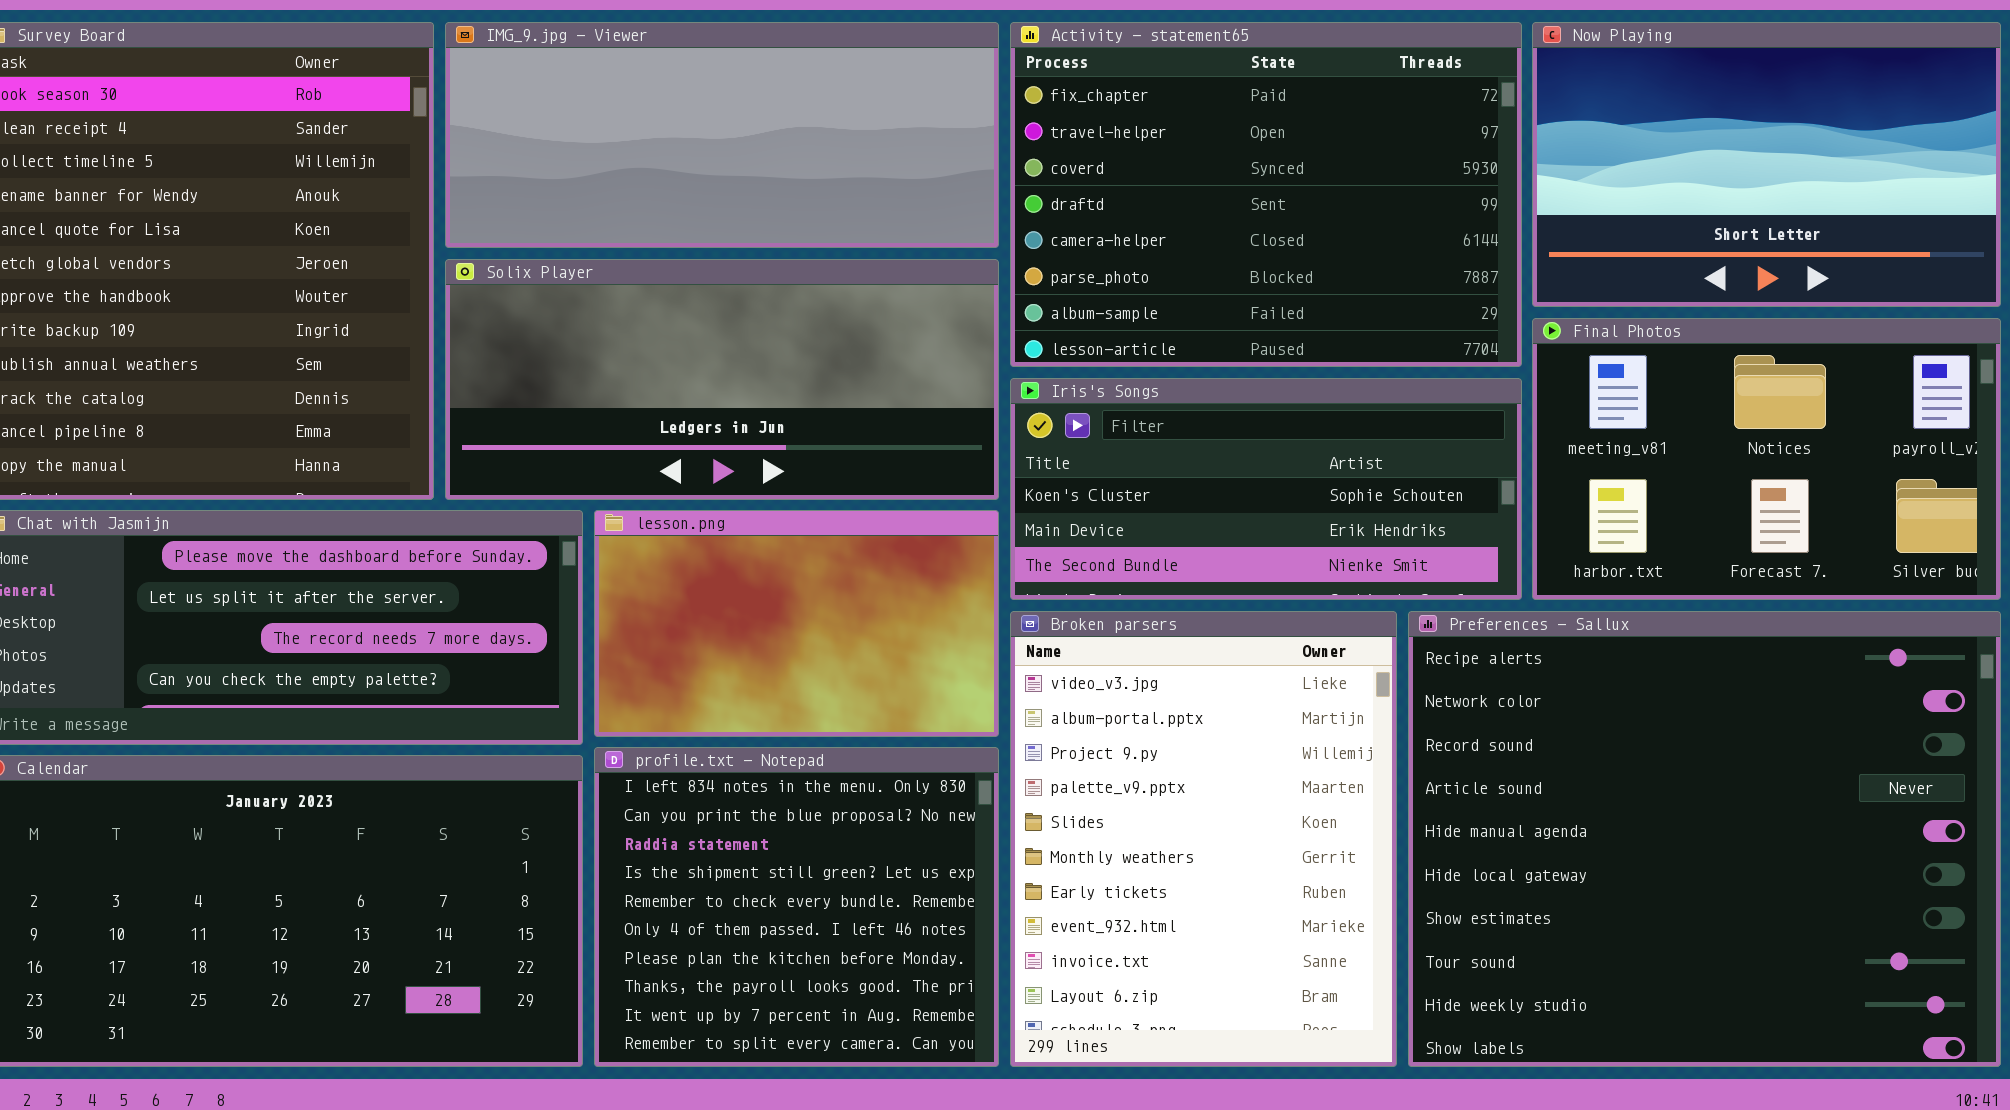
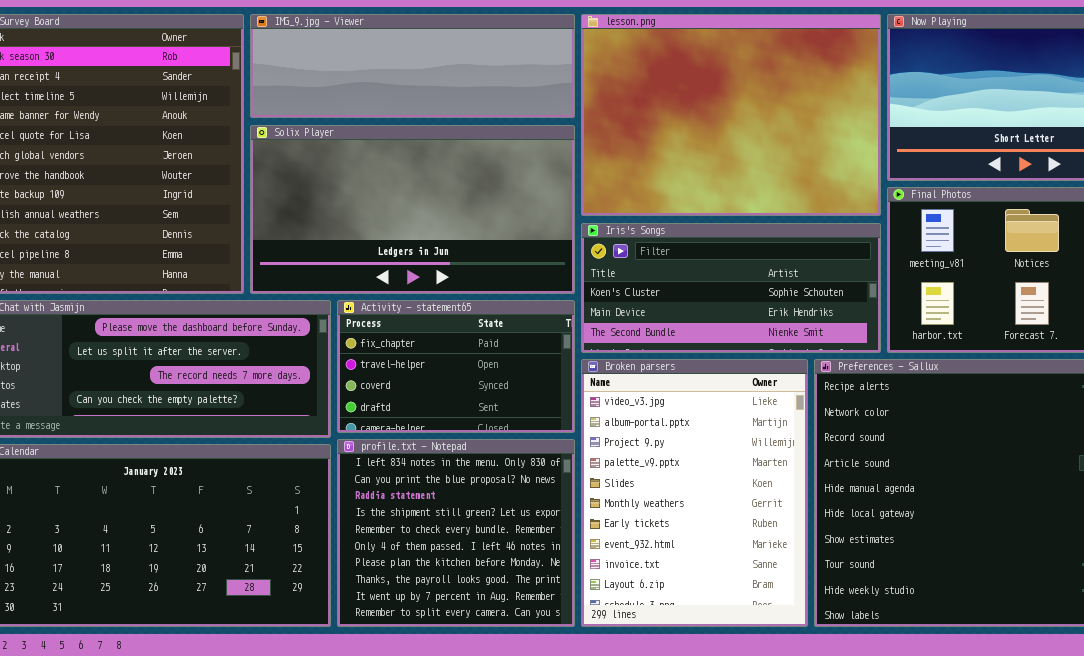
IMG_9.jpg - Viewer: [445,22,999,248] -> [250,14,575,118], resized
Activity - statement65: [1010,22,1522,367] -> [337,300,575,433], moved, resized
Solix Player: [445,259,999,500] -> [250,125,575,294], resized
lesson.png: [594,510,999,737] -> [581,14,881,216], moved, resized

